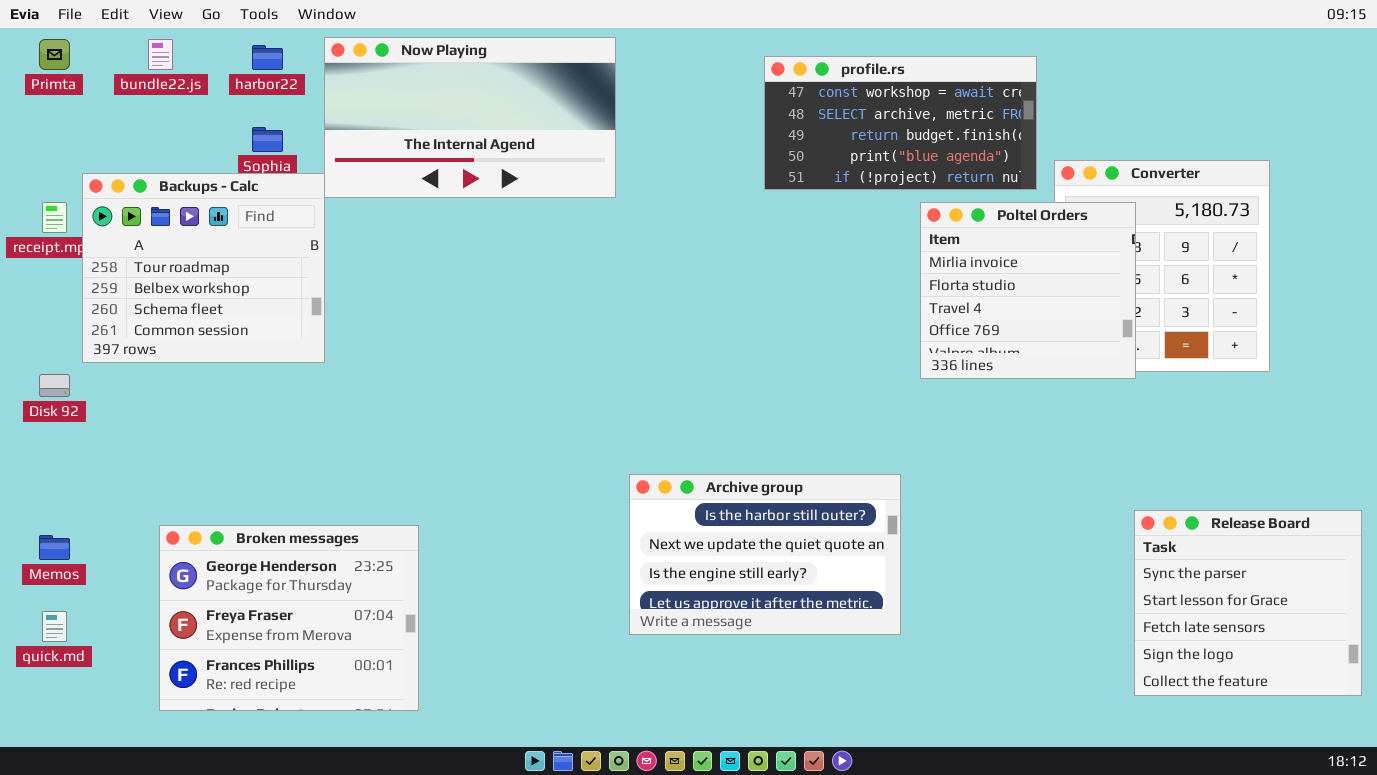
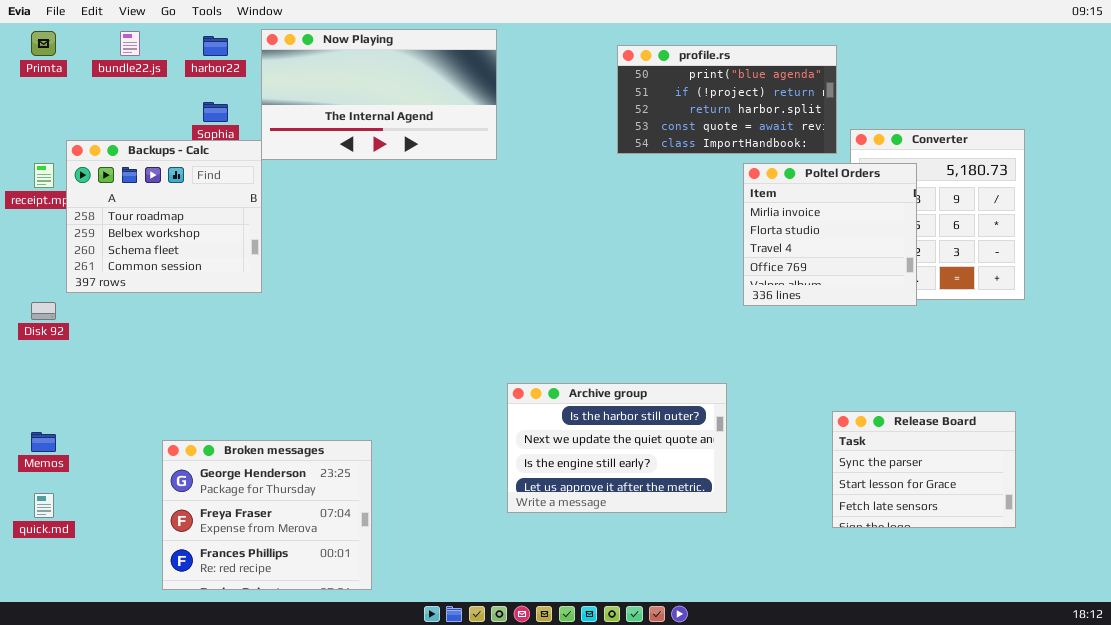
profile.rs: [764,56,1037,190] -> [617,45,837,154], scrolled down 3 rows
Release Board: [1134,510,1362,696] -> [832,411,1016,528], moved, resized
Broken messages: [159,525,419,711] -> [162,440,372,590], moved

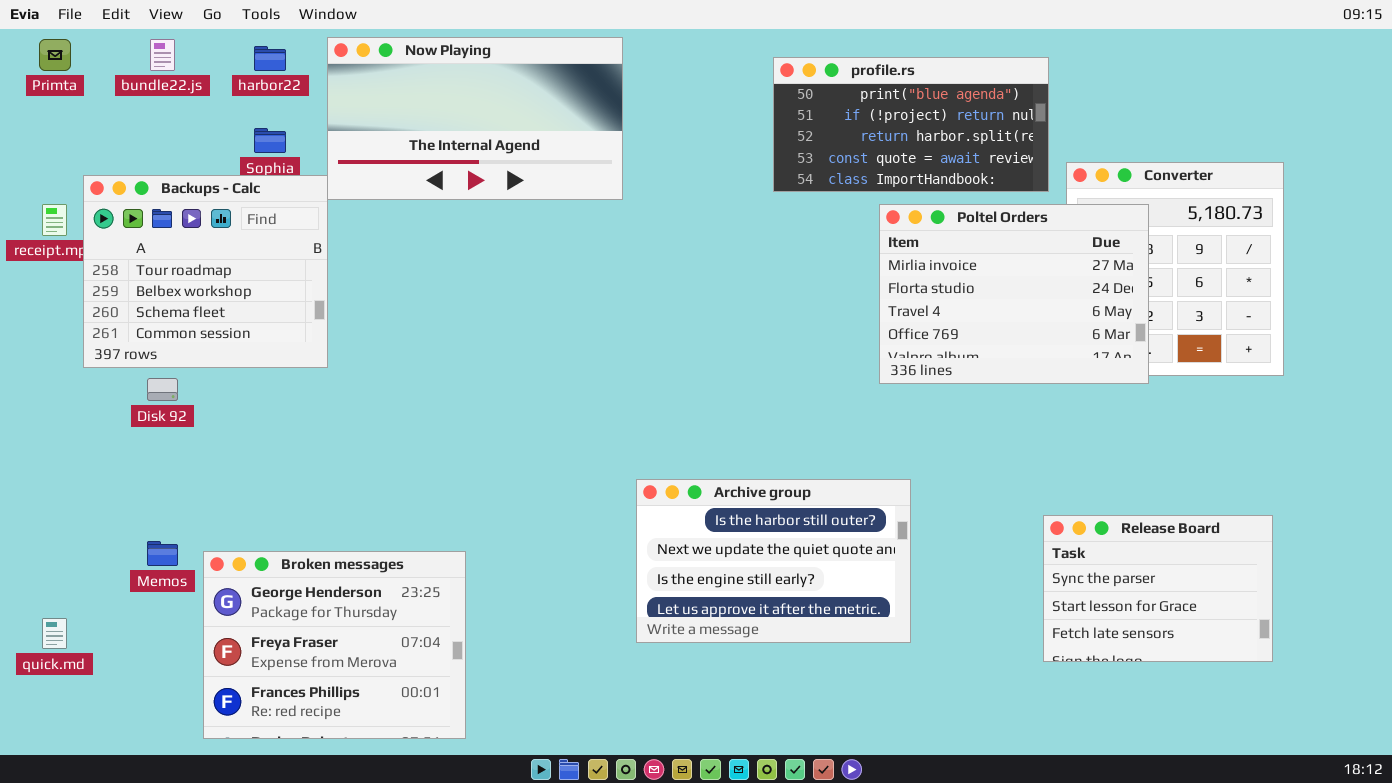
Poltel Orders: [743,163,917,306] -> [879,204,1149,384], resized
Disk 92: [31,302,56,320] -> [147,378,178,401], moved
Memos: [31,432,56,452] -> [147,541,178,566], moved

